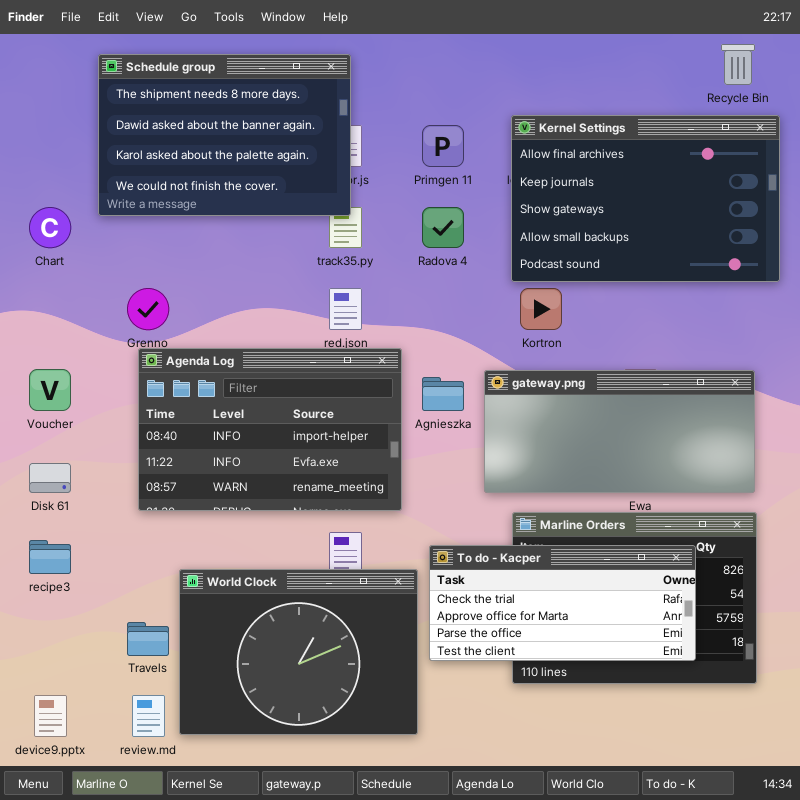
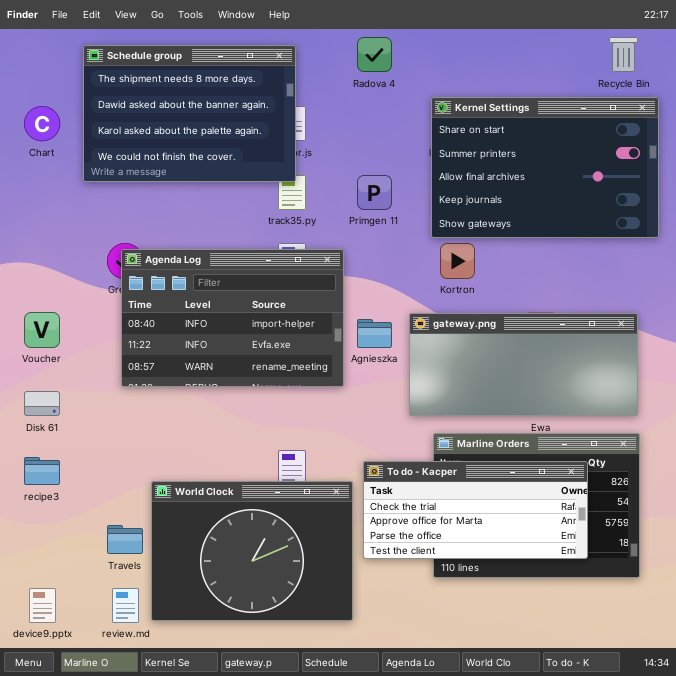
Kernel Settings: [511,115,780,282] -> [431,97,659,238], scrolled up 2 rows
Primgen 11: [422,125,464,167] -> [357,175,392,210], moved
Chart: [29,207,71,248] -> [24,106,60,141], moved
Radova 4: [422,207,464,248] -> [357,37,392,72], moved
Agenda Log: [138,348,402,511] -> [121,249,344,387], moved

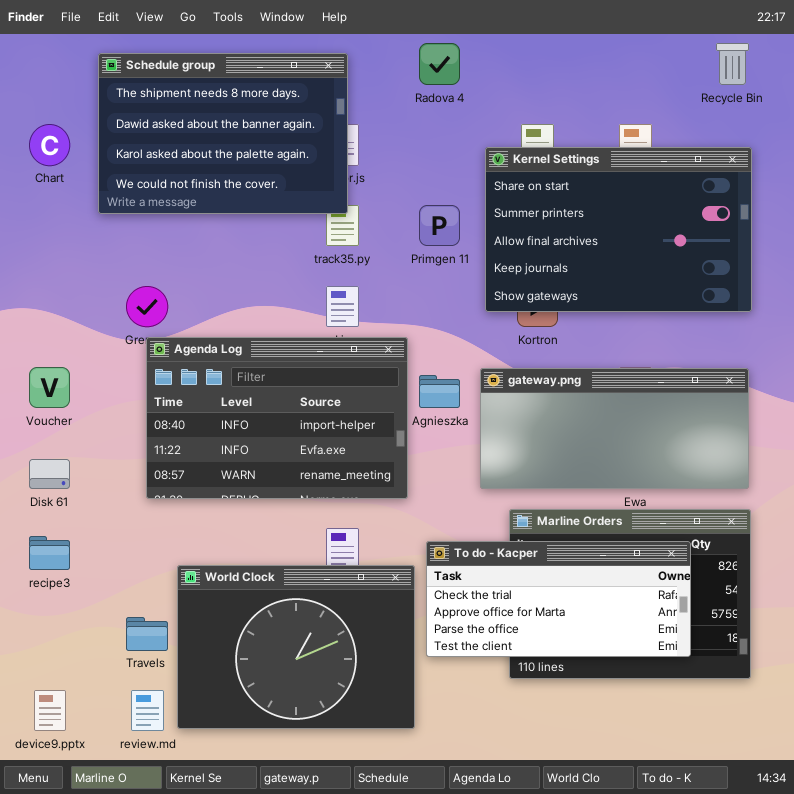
Kernel Settings: [431,97,659,238] -> [485,147,752,312], moved
Agenda Log: [121,249,344,387] -> [146,337,408,499], moved

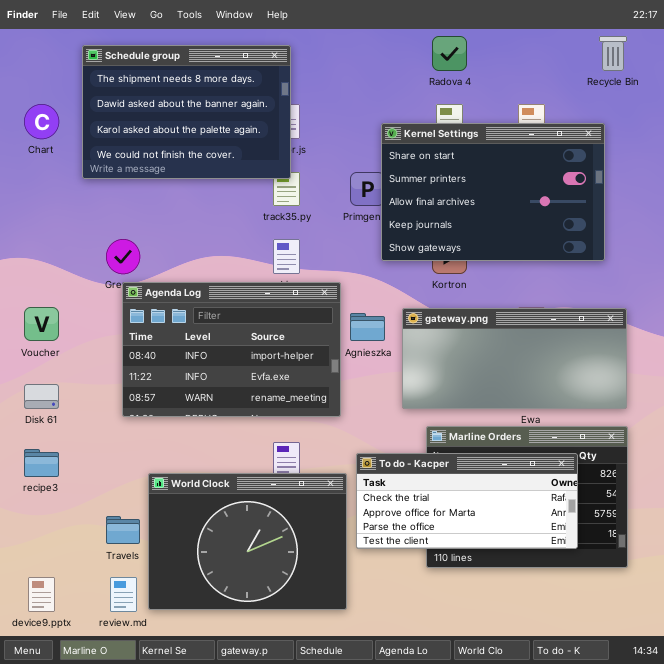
Radova 4: [419,43,460,85] -> [432,36,467,71], moved
Kernel Settings: [485,147,752,312] -> [381,123,605,261], moved

